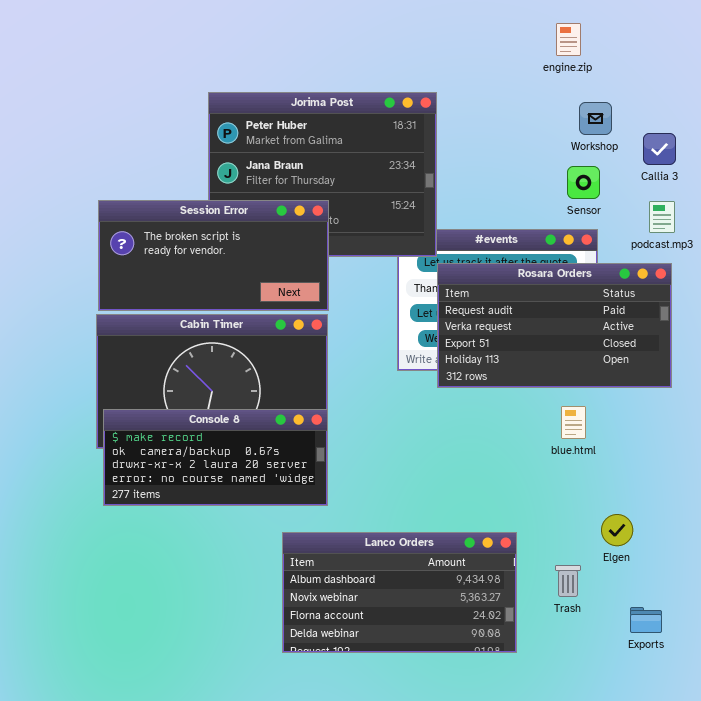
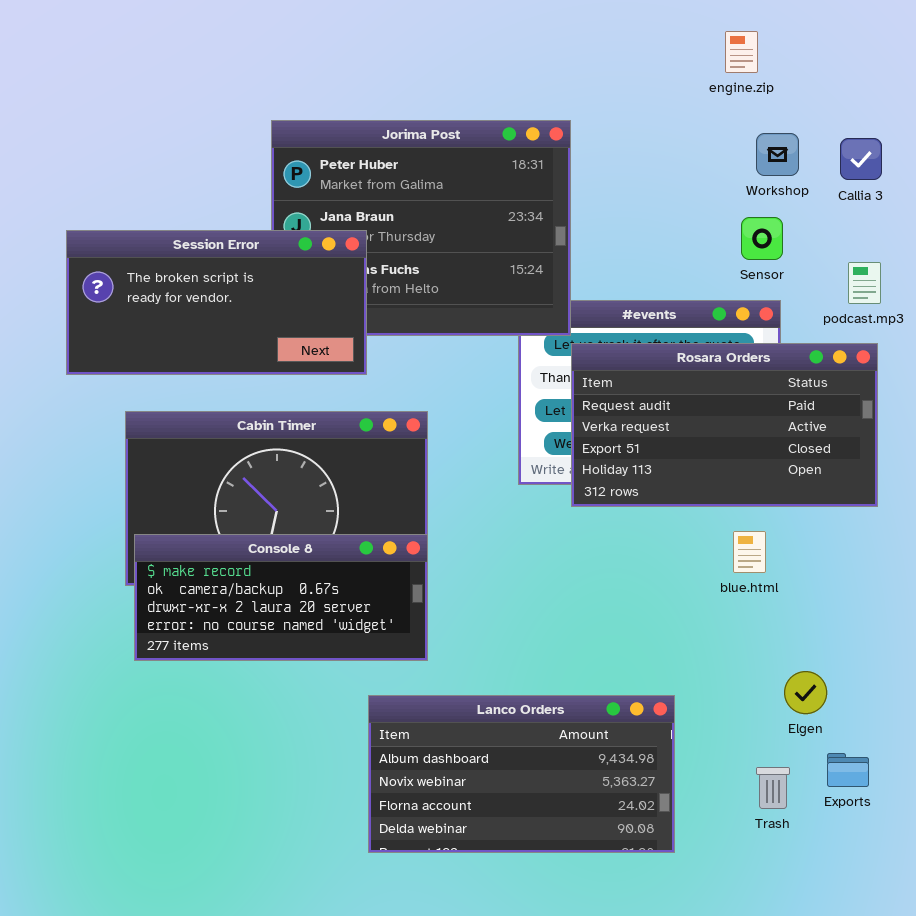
Callia 3: [643,133,676,165] -> [840,138,882,180], moved
Session Error: [98,200,329,311] -> [66,230,367,375], moved
Trash: [555,565,581,597] -> [756,767,790,809], moved
Exports: [630,607,662,633] -> [827,753,869,787], moved

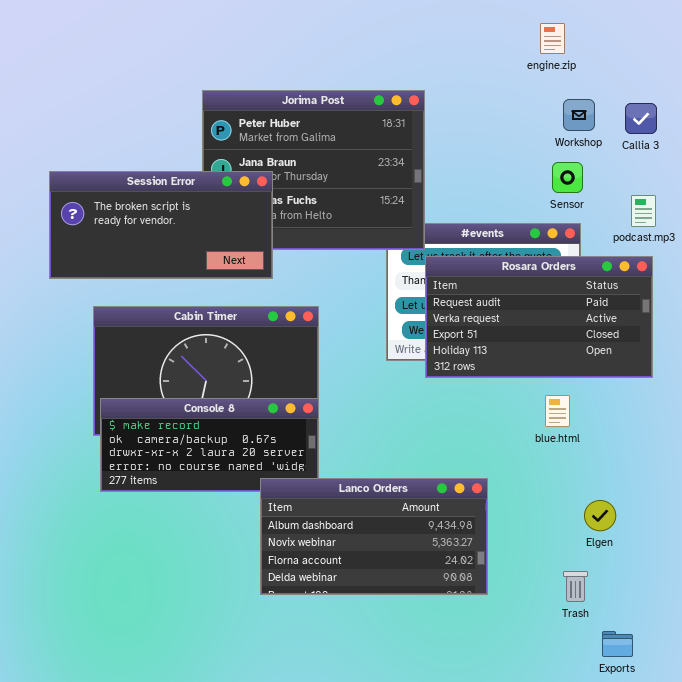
Lanco Orders: [368,695,675,853] -> [260,478,488,595], moved
Exports: [827,753,869,787] -> [602,631,633,657], moved

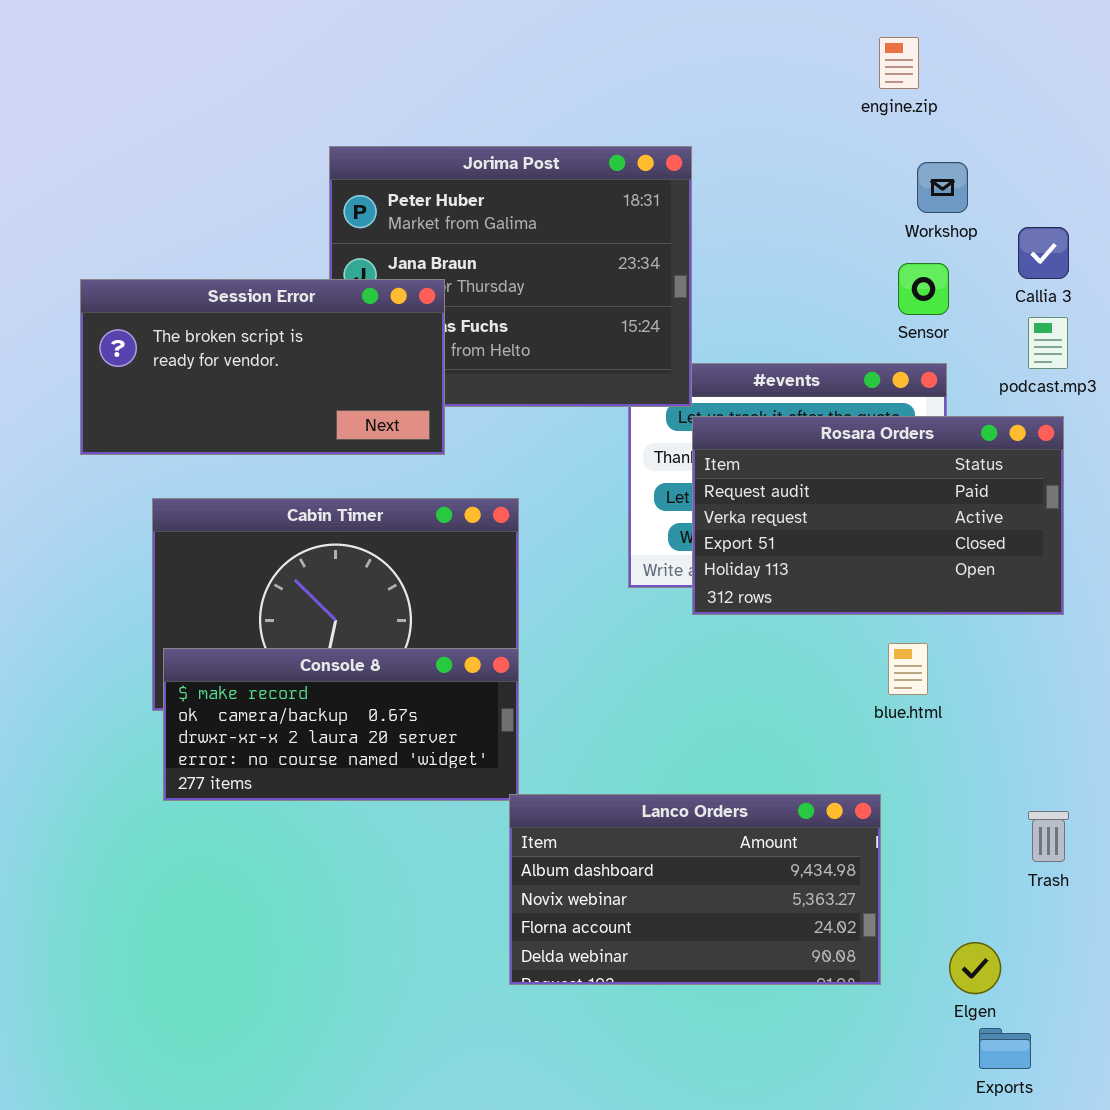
Callia 3: [625,103,657,134] -> [1018,227,1069,279], moved
Lanco Orders: [260,478,488,595] -> [509,794,881,985], moved
Elgen: [584,500,616,531] -> [949,942,1001,994], moved
Trash: [563,571,588,602] -> [1028,811,1069,862], moved

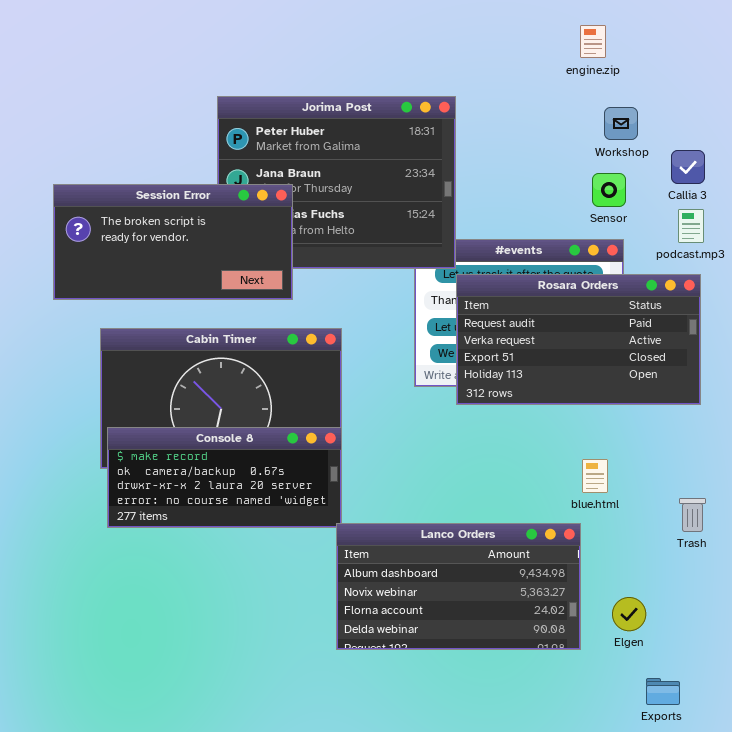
blue.html: [888,643,928,695] -> [582,459,608,493], moved
Trash: [1028,811,1069,862] -> [679,498,706,532], moved
Elgen: [949,942,1001,994] -> [612,597,646,631], moved

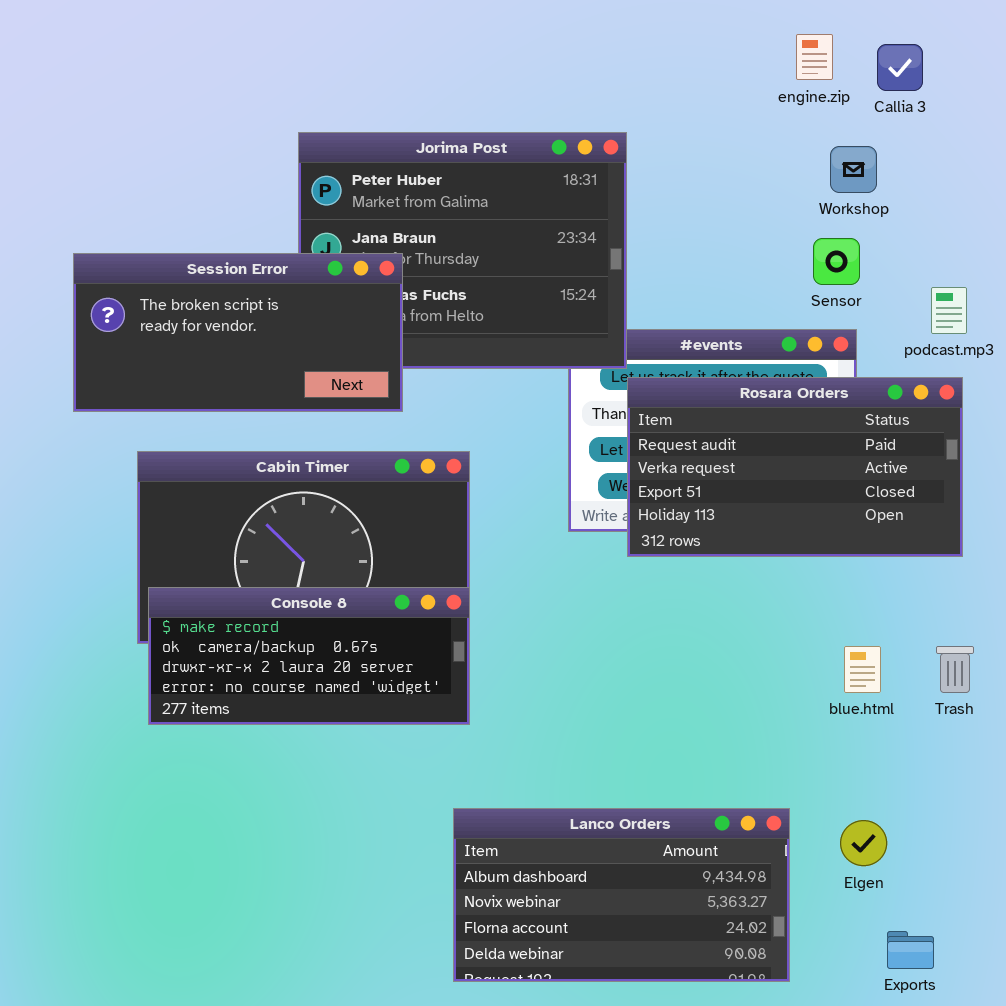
Callia 3: [671,150,705,184] -> [877,44,923,91], moved
blue.html: [582,459,608,493] -> [844,646,881,693], moved
Trash: [679,498,706,532] -> [936,646,974,693], moved
Lanco Orders: [336,523,581,650] -> [453,808,790,982], moved

